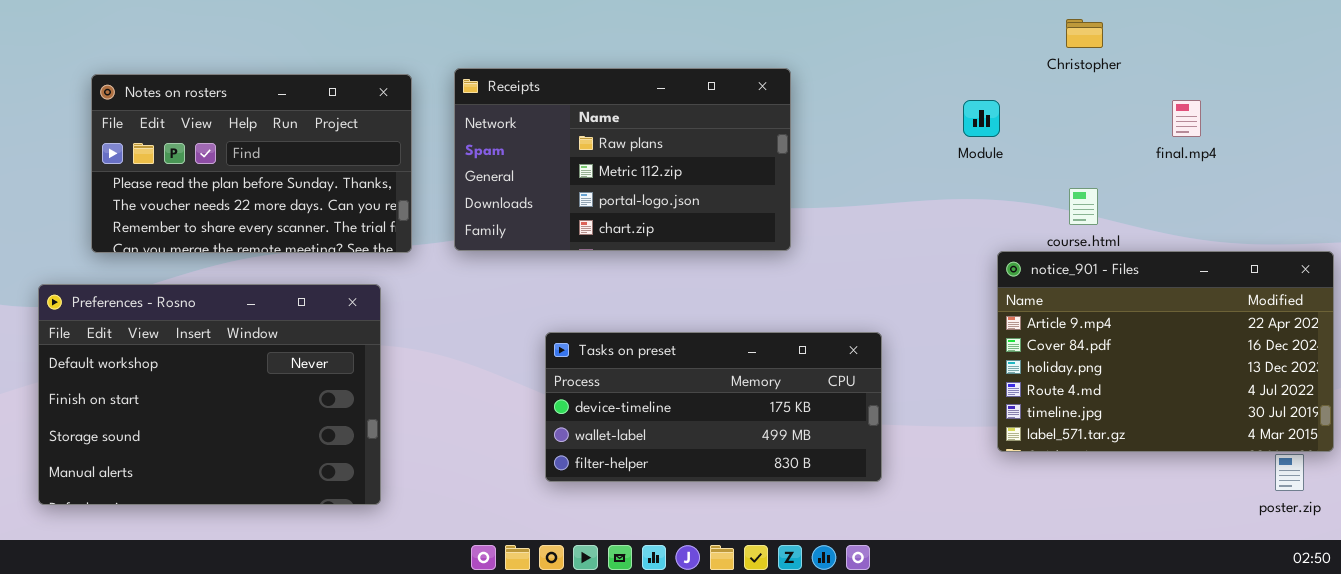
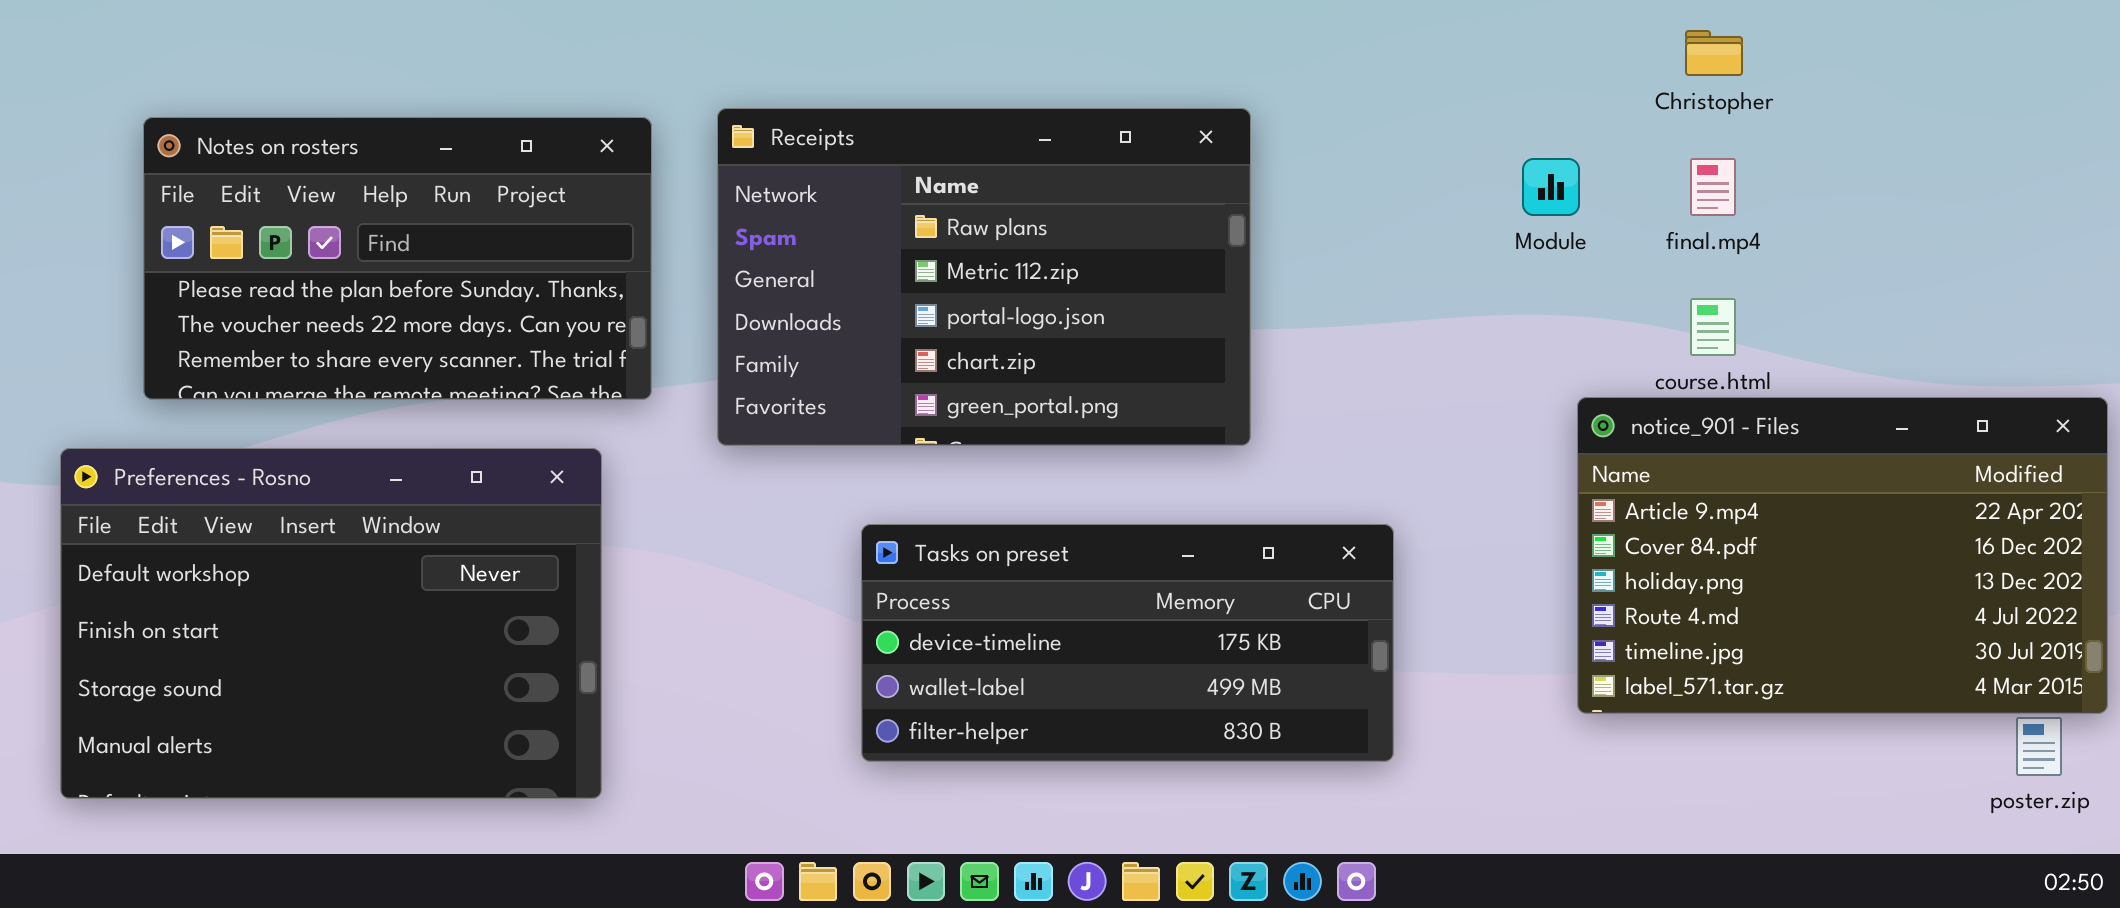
Receipts: [454,68,791,251] -> [717,108,1251,446], resized
final.mp4: [1172,100,1201,137] -> [1690,158,1736,216], moved

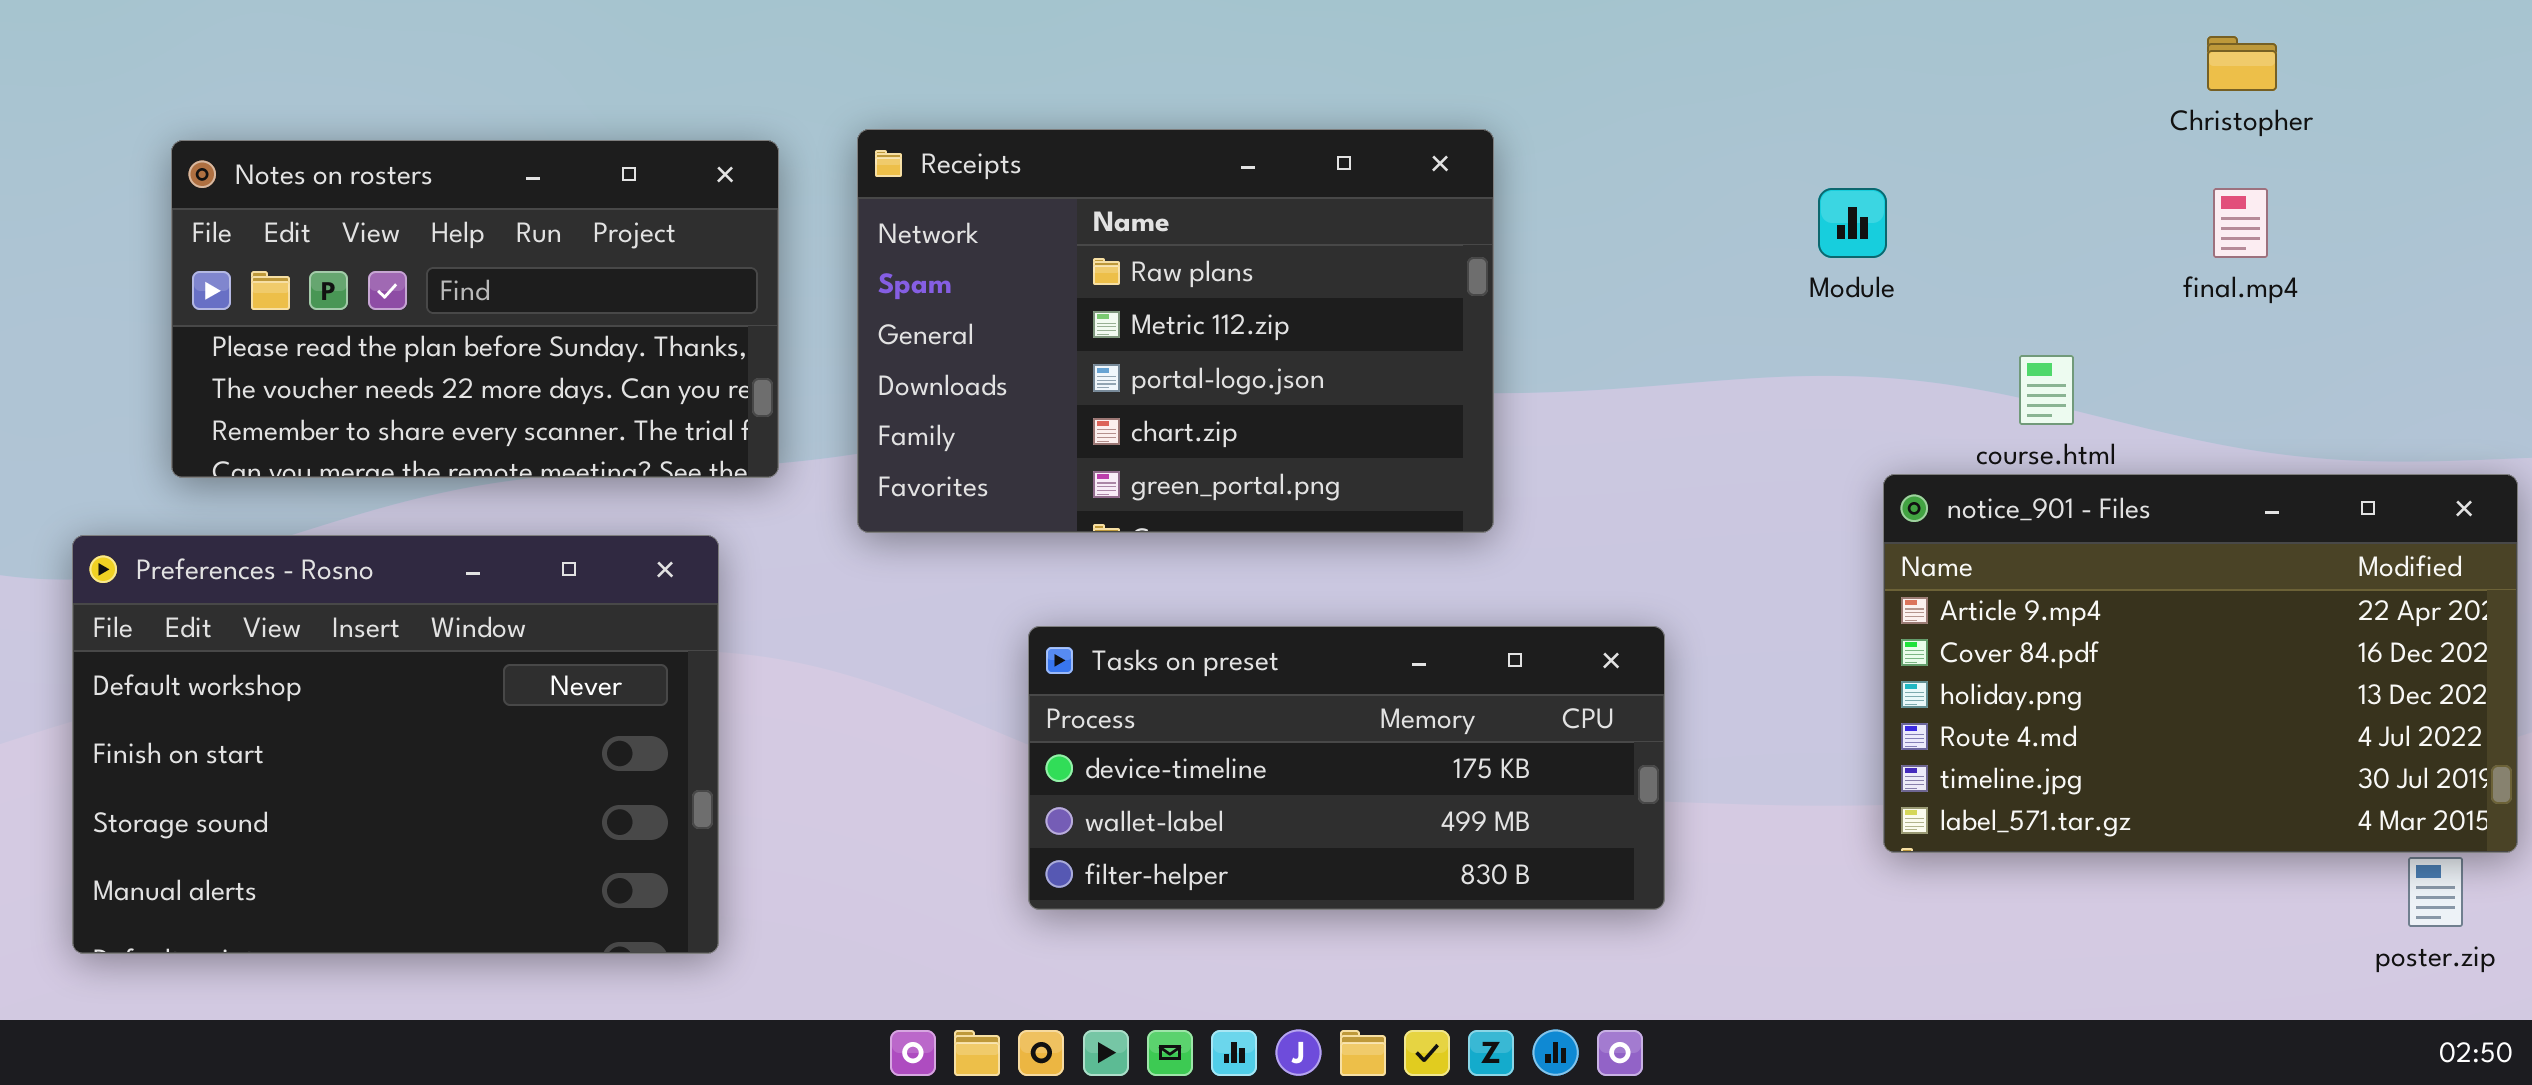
Christopher: [1685,30,1743,76] -> [2207,36,2277,91], moved
final.mp4: [1690,158,1736,216] -> [2213,188,2268,258], moved

